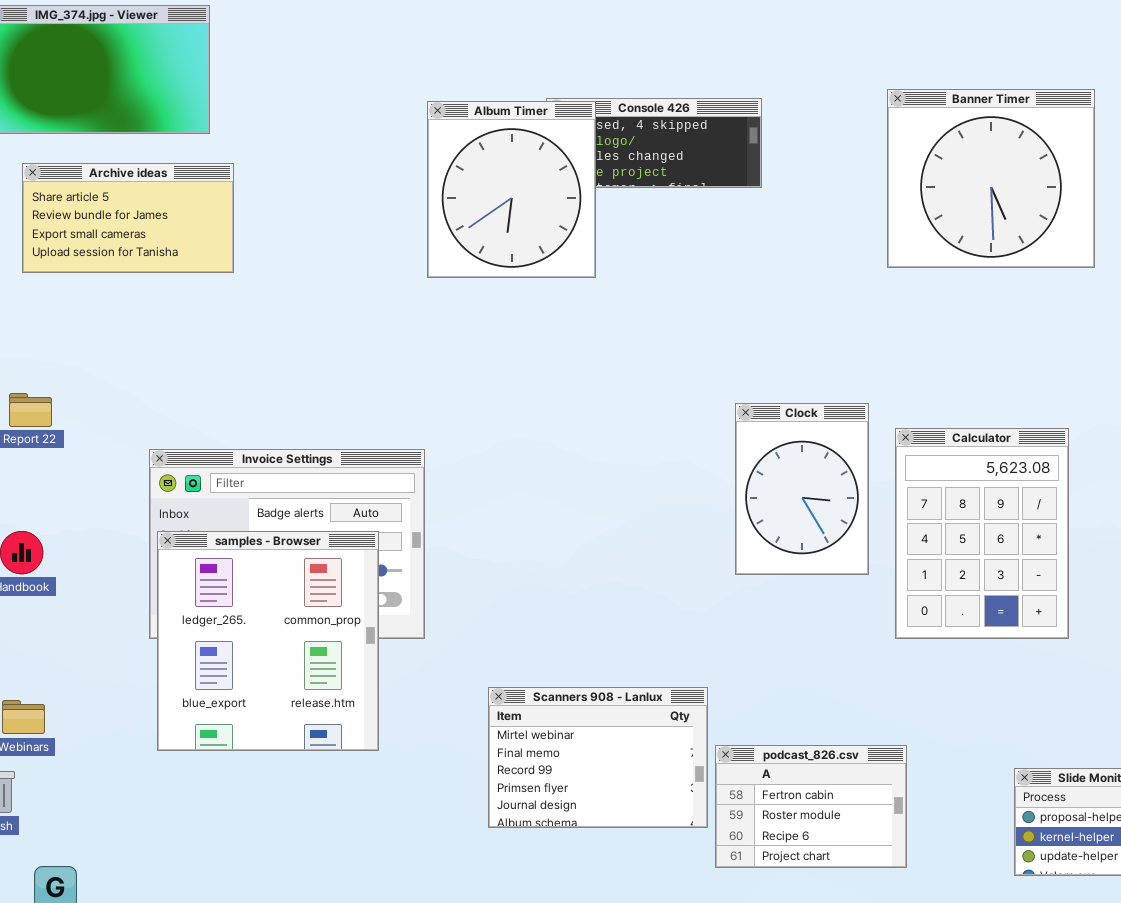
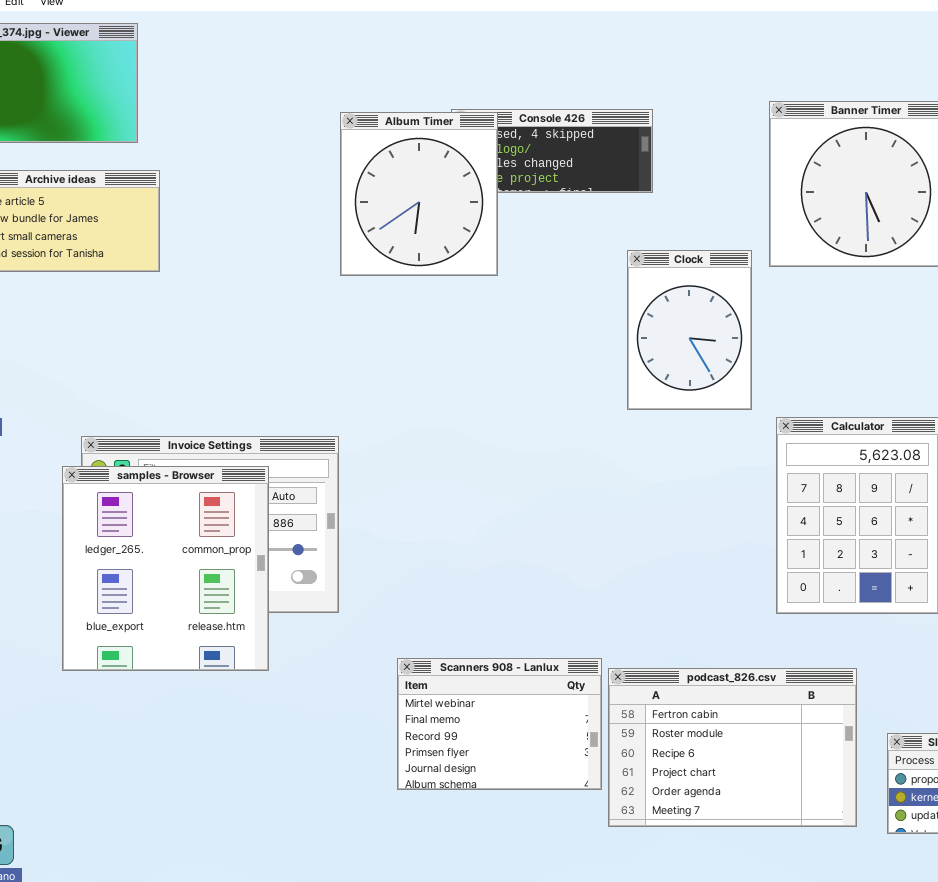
Clock: [735,403,869,575] -> [627,250,752,410], moved
samples - Browser: [157,531,379,751] -> [62,466,269,671], moved
podcast_826.csv: [715,745,907,868] -> [608,668,857,827], resized

